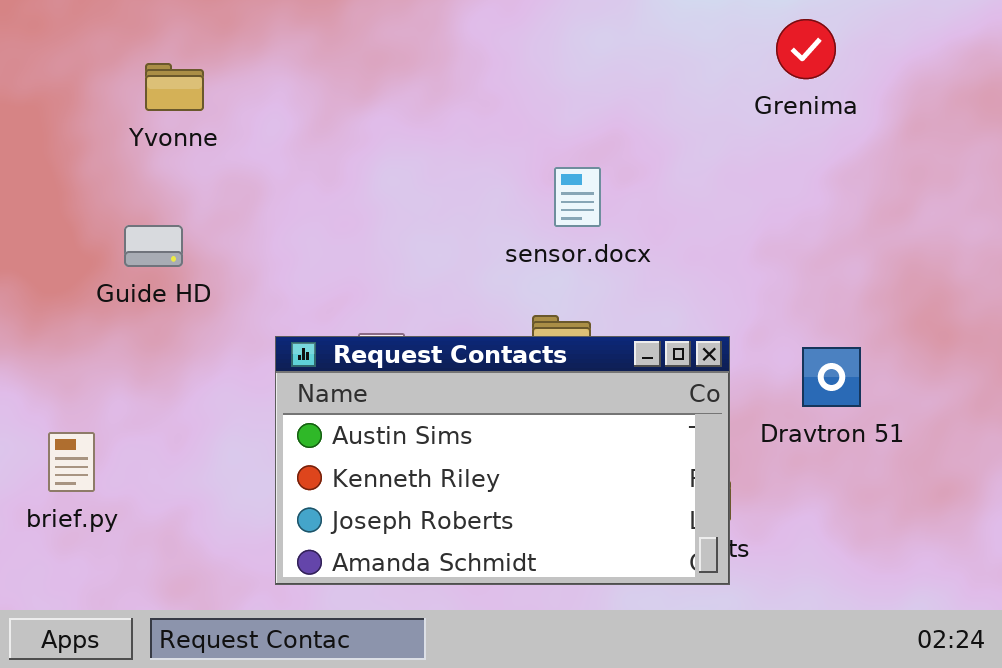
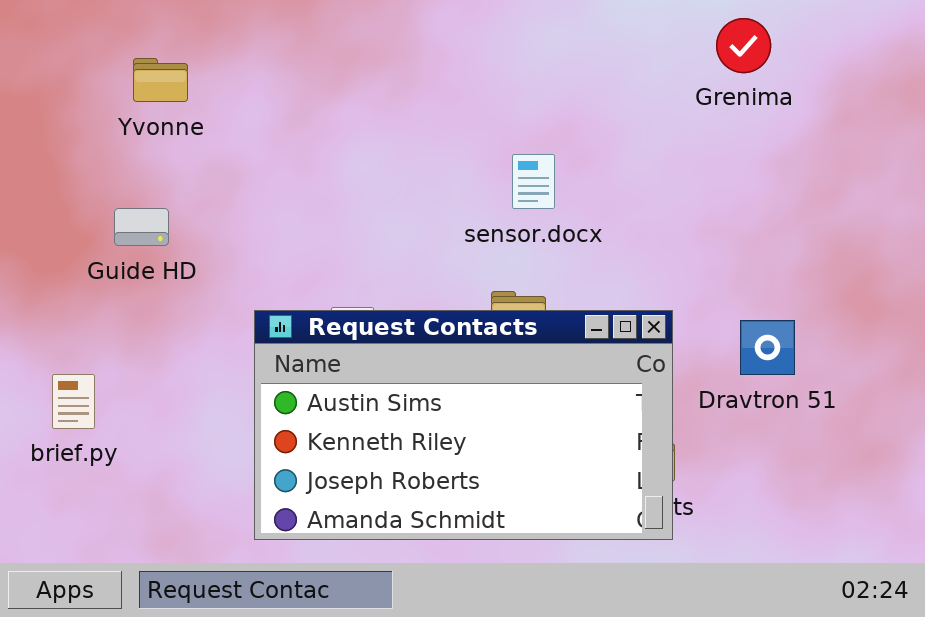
brief.py: [48,432,95,492] -> [52,374,95,429], moved

